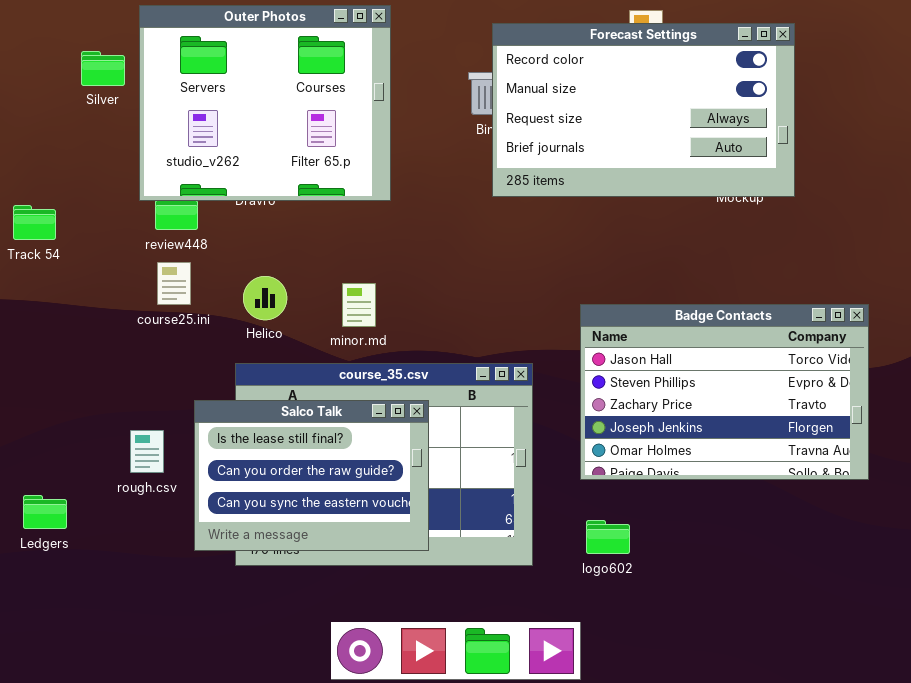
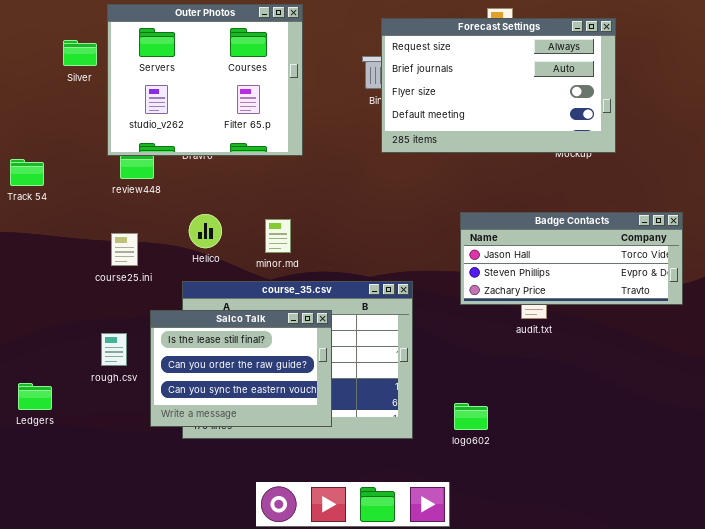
Forecast Settings: [492,23,795,197] -> [381,18,616,153], scrolled down 2 rows
course25.ini: [157,262,191,305] -> [111,233,138,266], moved
Badge Contacts: [580,304,869,480] -> [460,212,683,305], moved, resized

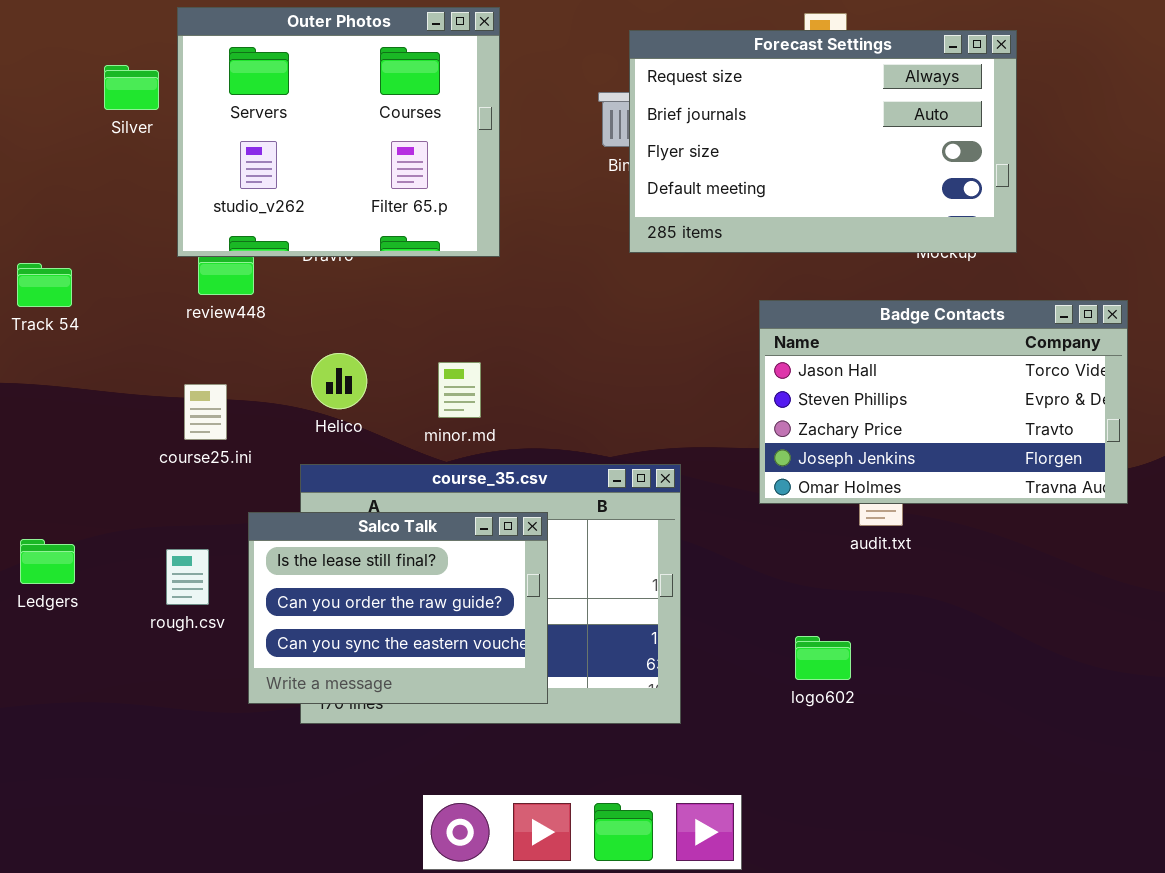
Badge Contacts: [460,212,683,305] -> [759,300,1128,504], resized
Ledgers: [18,383,52,410] -> [20,539,75,584], moved
logo602: [454,403,488,430] -> [795,636,851,680], moved

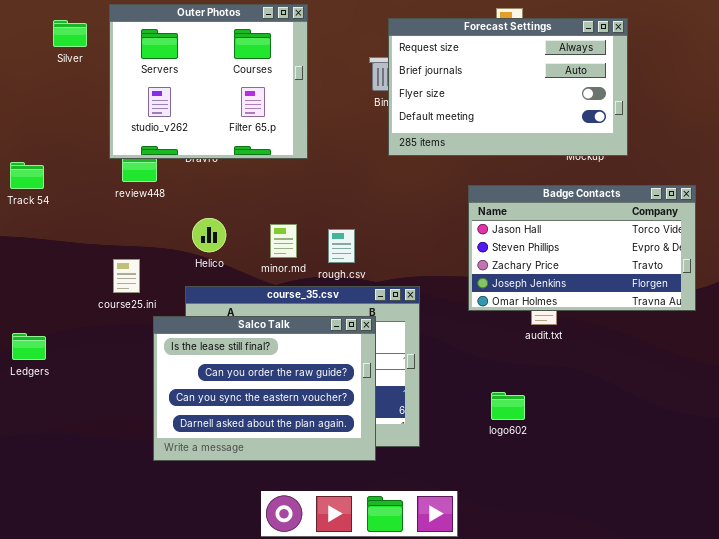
Silver: [104,65,159,110] -> [53,20,87,47], moved
course25.ini: [184,384,227,440] -> [113,259,140,293], moved
Salco Talk: [248,512,548,704] -> [153,316,376,461], resized
rough.csv: [166,549,209,605] -> [328,229,355,263], moved

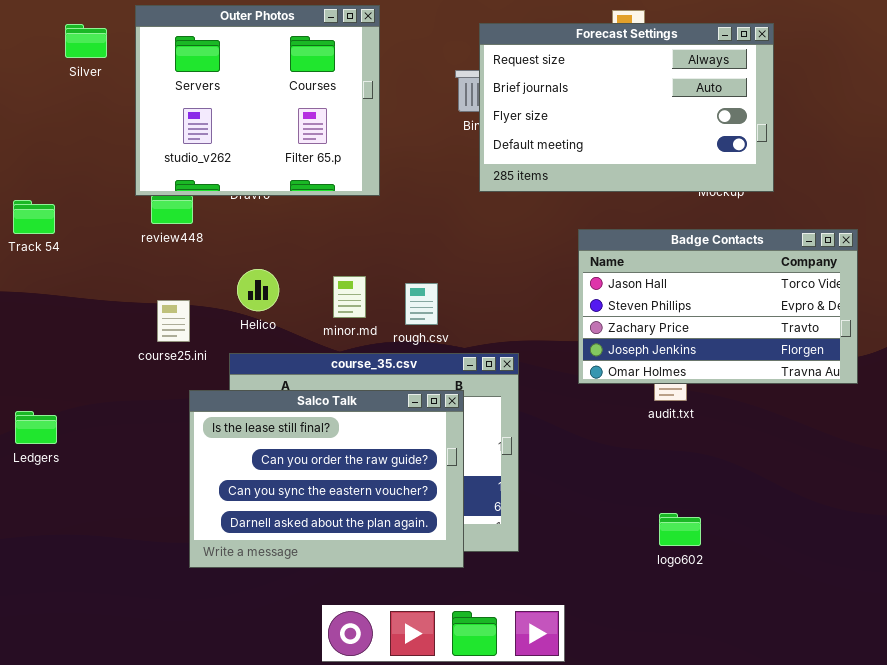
course25.ini: [113,259,140,293] -> [157,300,190,342], moved
logo602: [491,392,525,420] -> [659,513,701,546], moved

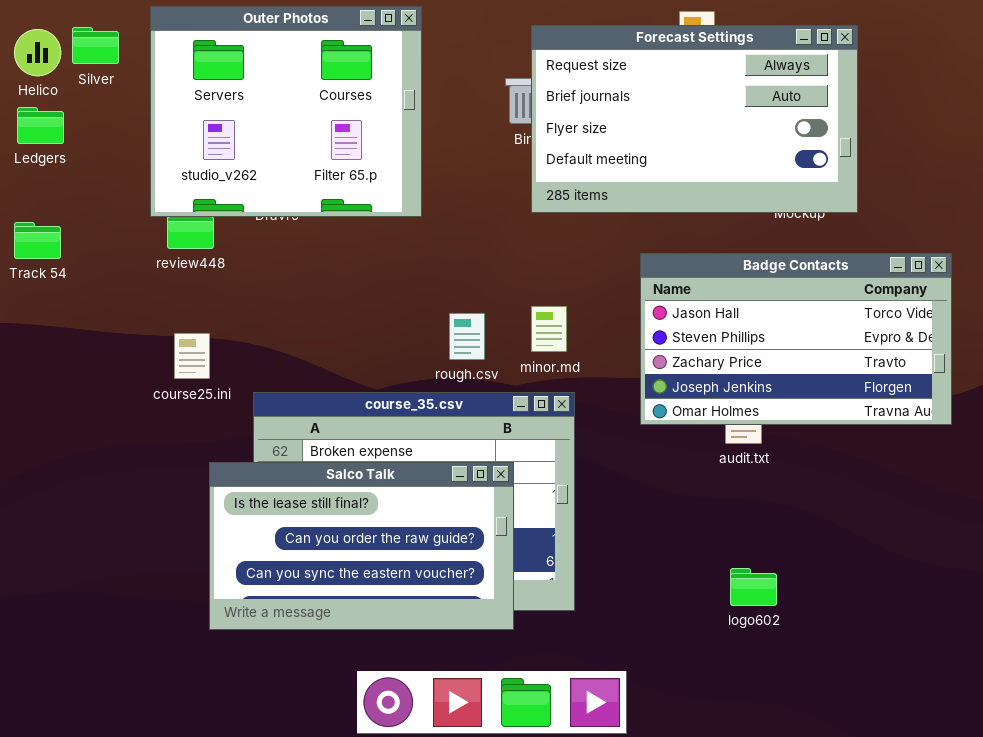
Helico: [237,269,279,311] -> [14,29,61,76], moved
minor.md: [333,276,366,318] -> [531,306,567,352], moved
Salco Talk: [189,390,464,568] -> [209,462,514,630], resized
Ledgers: [15,411,57,444] -> [17,107,64,144], moved

